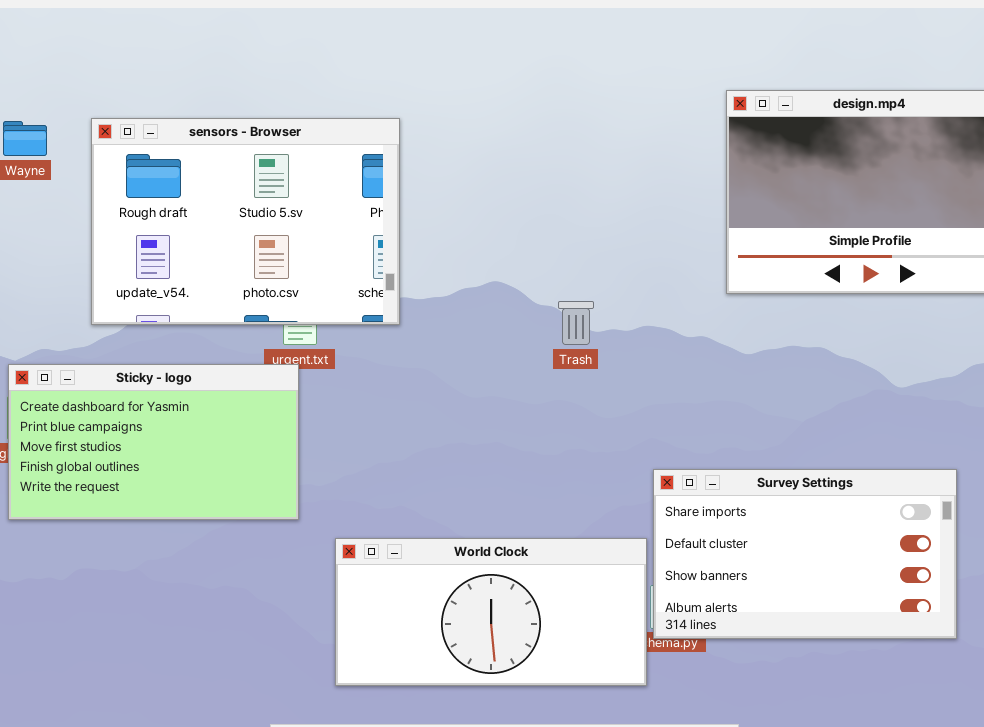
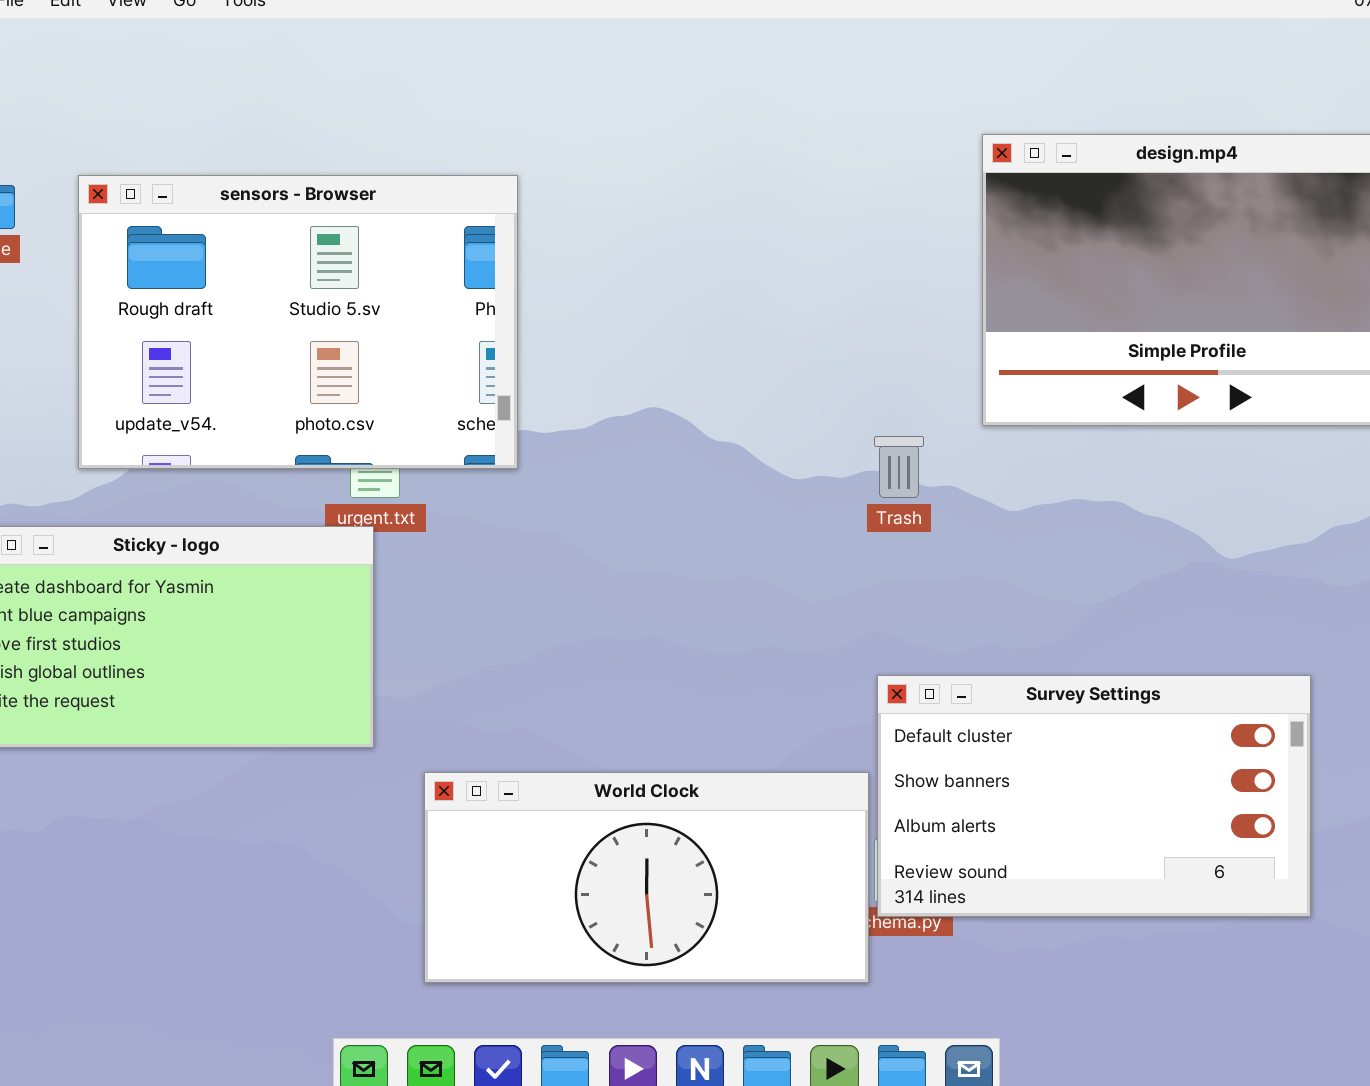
Trash: [558,301,594,345] -> [874,436,924,498], moved
Survey Settings: [653,469,957,639] -> [877,675,1311,917], scrolled down 1 row

